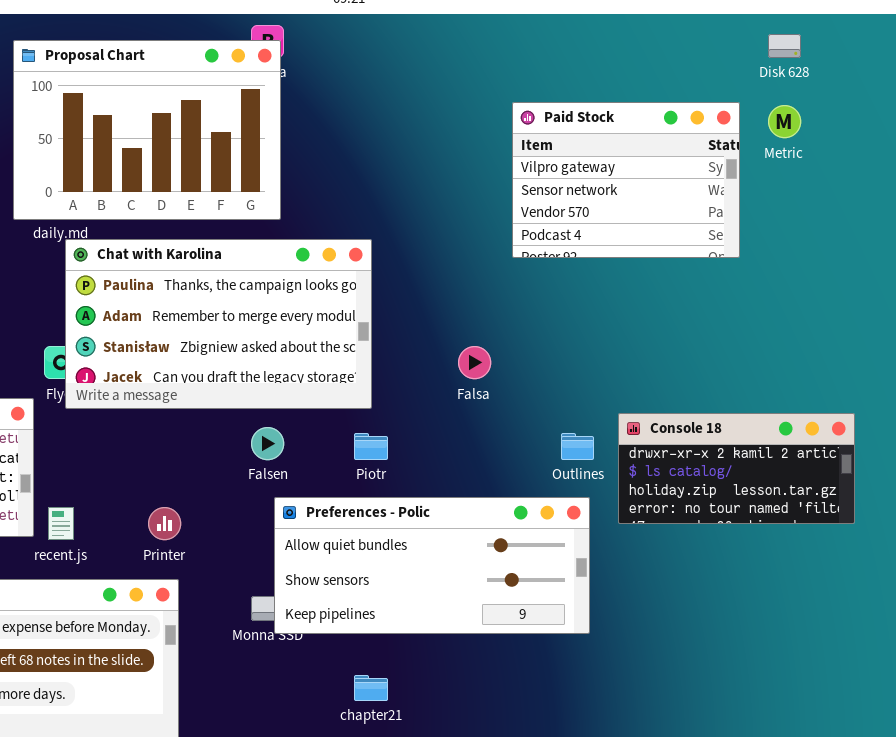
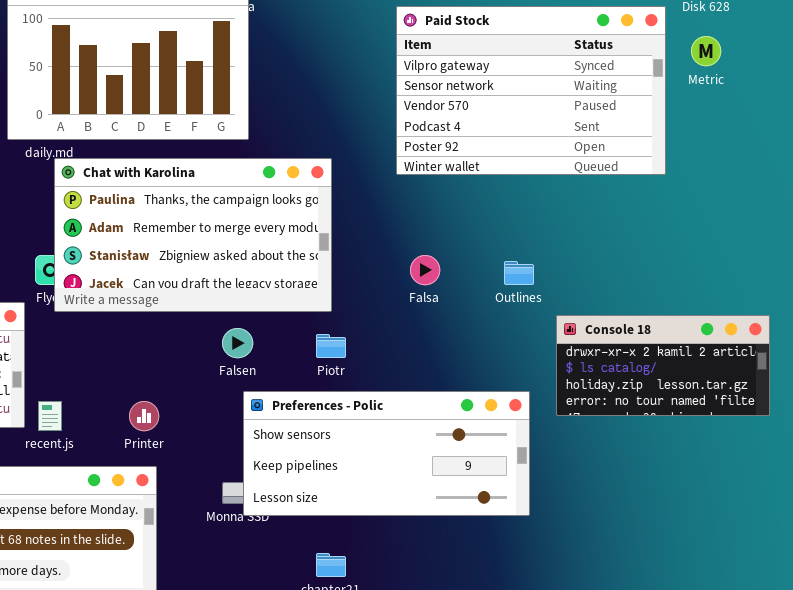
Paid Stock: [512,102,740,258] -> [396,6,666,175], resized
Outlines: [561,433,594,460] -> [504,261,534,285], moved
Preferences - Polic: [274,497,590,634] -> [243,391,530,516], scrolled down 1 row

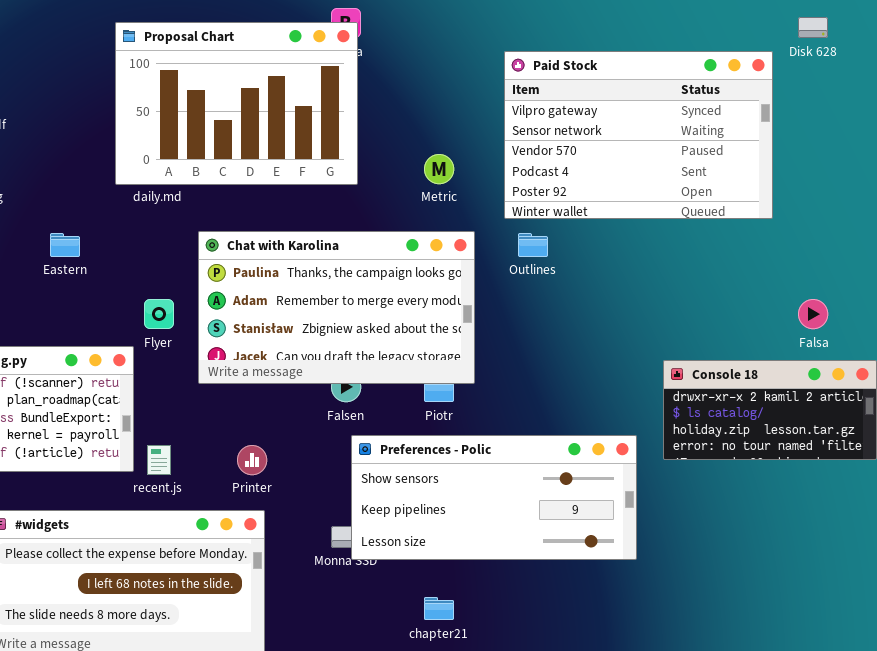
Metric: [691,36,721,66] -> [424,154,454,184], moved
Chat with Karolina: [54,158,332,312] -> [198,231,475,384], moved
Falsa: [410,255,440,285] -> [798,299,828,329], moved
Outlines: [504,261,534,285] -> [518,233,548,257], moved

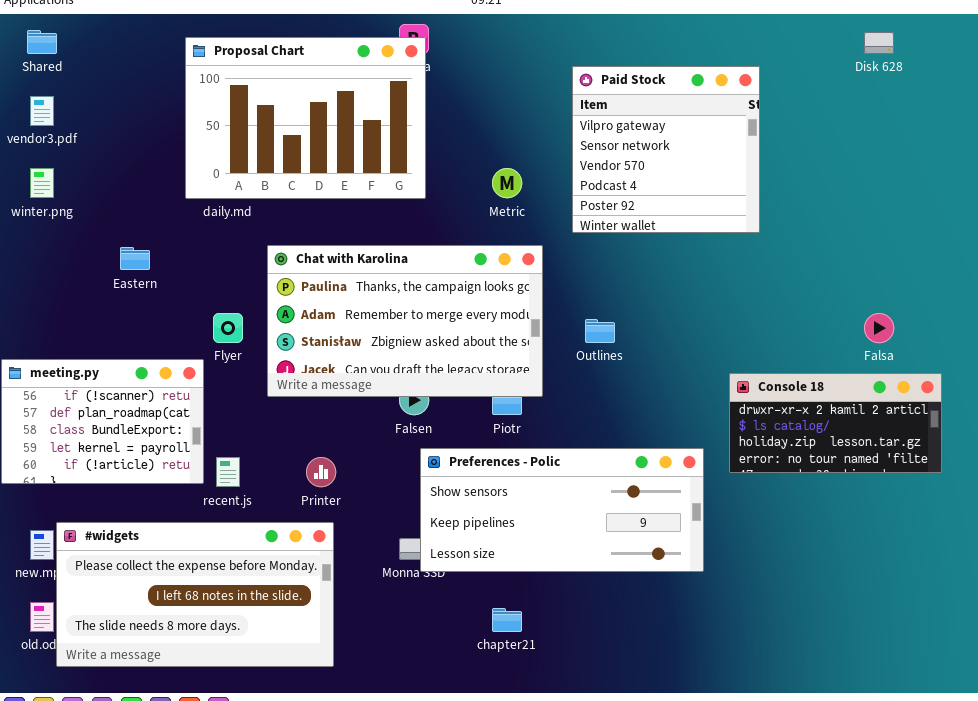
Paid Stock: [504,51,773,219] -> [572,66,760,233], resized
Outlines: [518,233,548,257] -> [585,319,615,343], moved

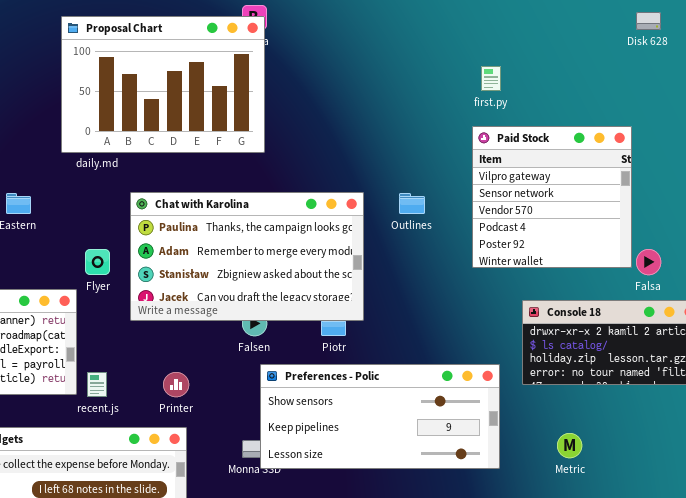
Paid Stock: [572,66,760,233] -> [472,126,632,268], moved
Metric: [492,168,522,198] -> [557,433,582,458], moved
Outlines: [585,319,615,343] -> [399,193,425,214], moved

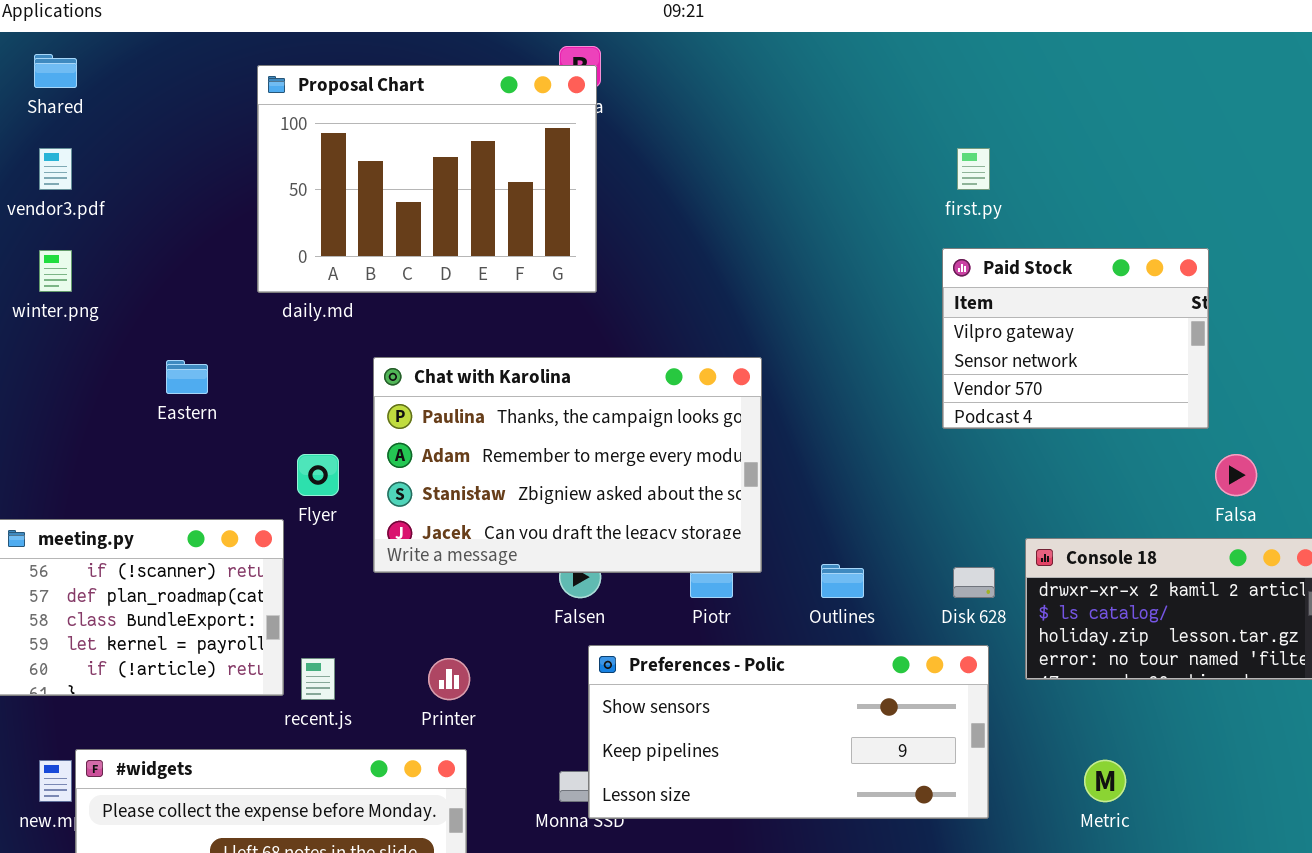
Disk 628: [636,12,661,30] -> [953,567,995,598], moved
Paid Stock: [472,126,632,268] -> [942,248,1209,429], resized
Outlines: [399,193,425,214] -> [821,564,864,598], moved

